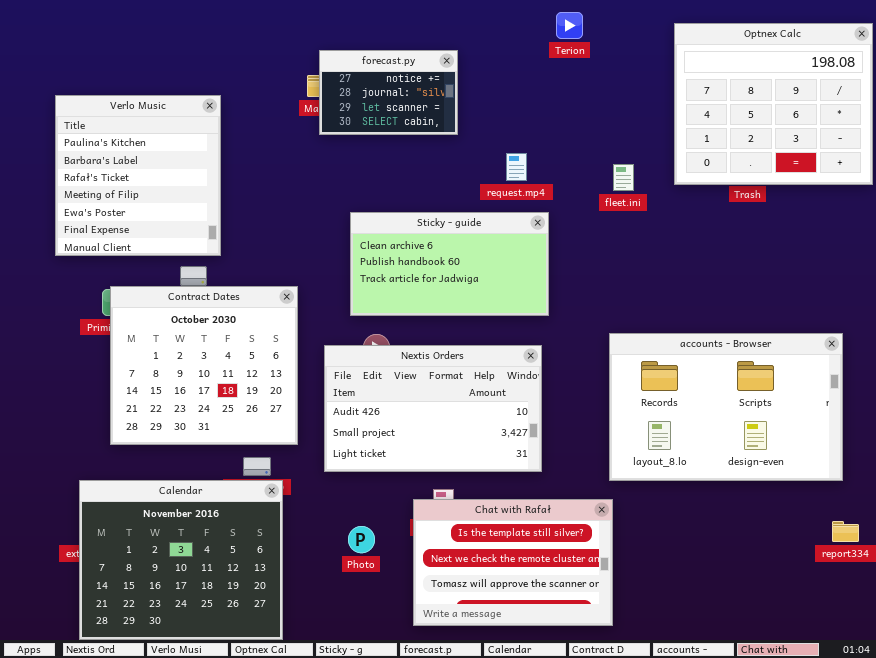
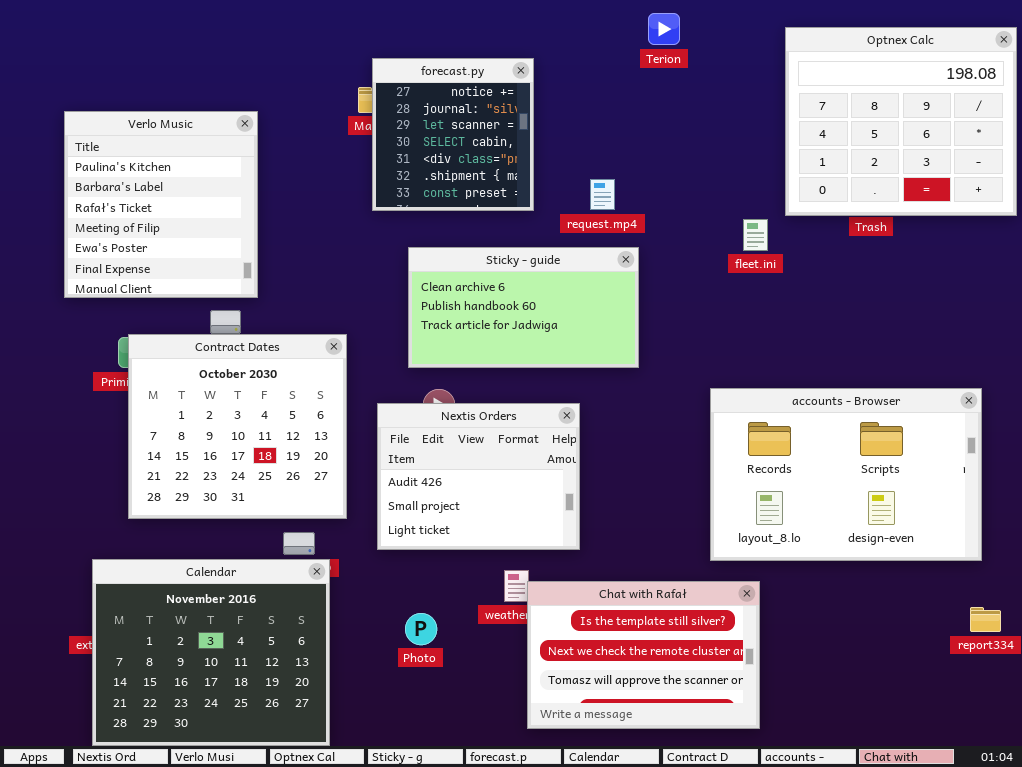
forecast.py: [319,50,458,135] -> [372,58,534,211], resized
fleet.ini: [613,164,634,191] -> [743,219,768,251], moved
Nextis Orders: [324,345,542,472] -> [377,403,580,550], resized
Chat with Rafał: [413,499,613,626] -> [527,581,760,729], moved

